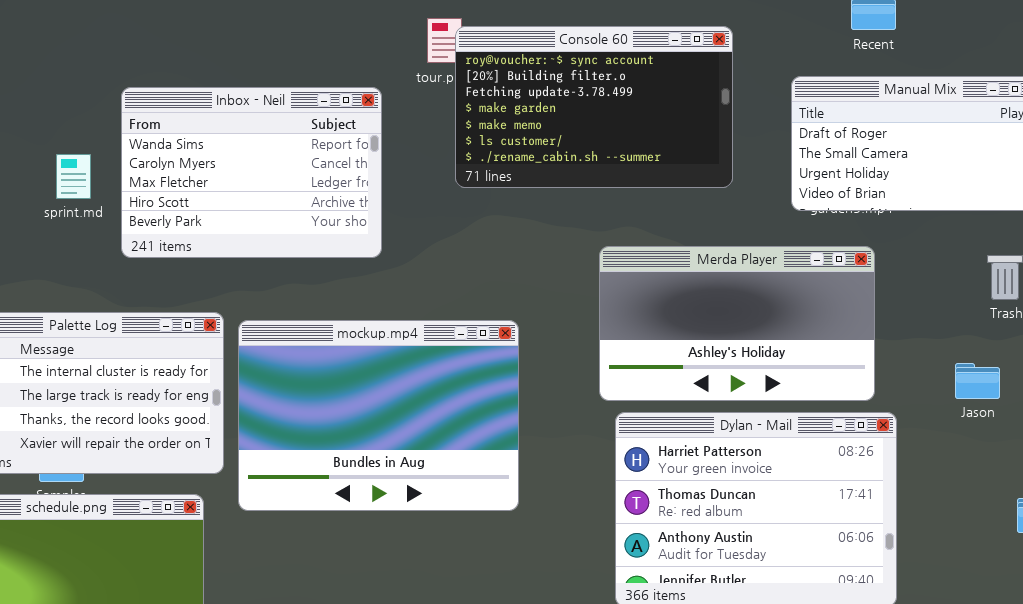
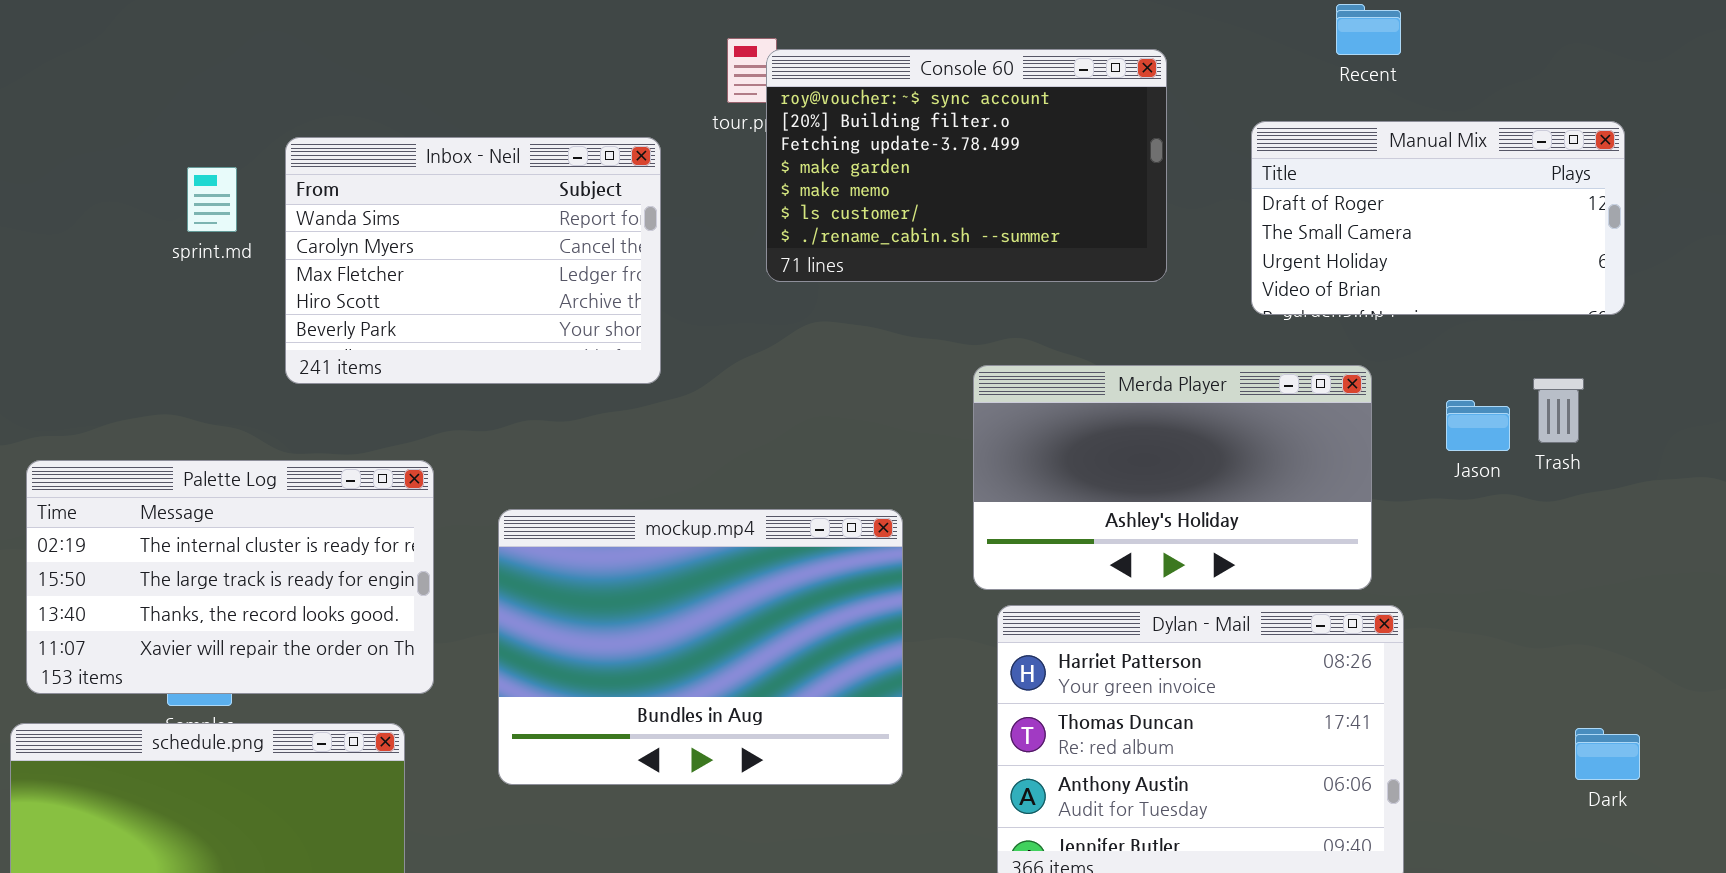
sprint.md: [56,154,91,199] -> [187,167,237,232], moved
mockup.mp4: [238,320,519,511] -> [498,509,903,785], moved
Jason: [955,363,1000,399] -> [1446,400,1510,451], moved

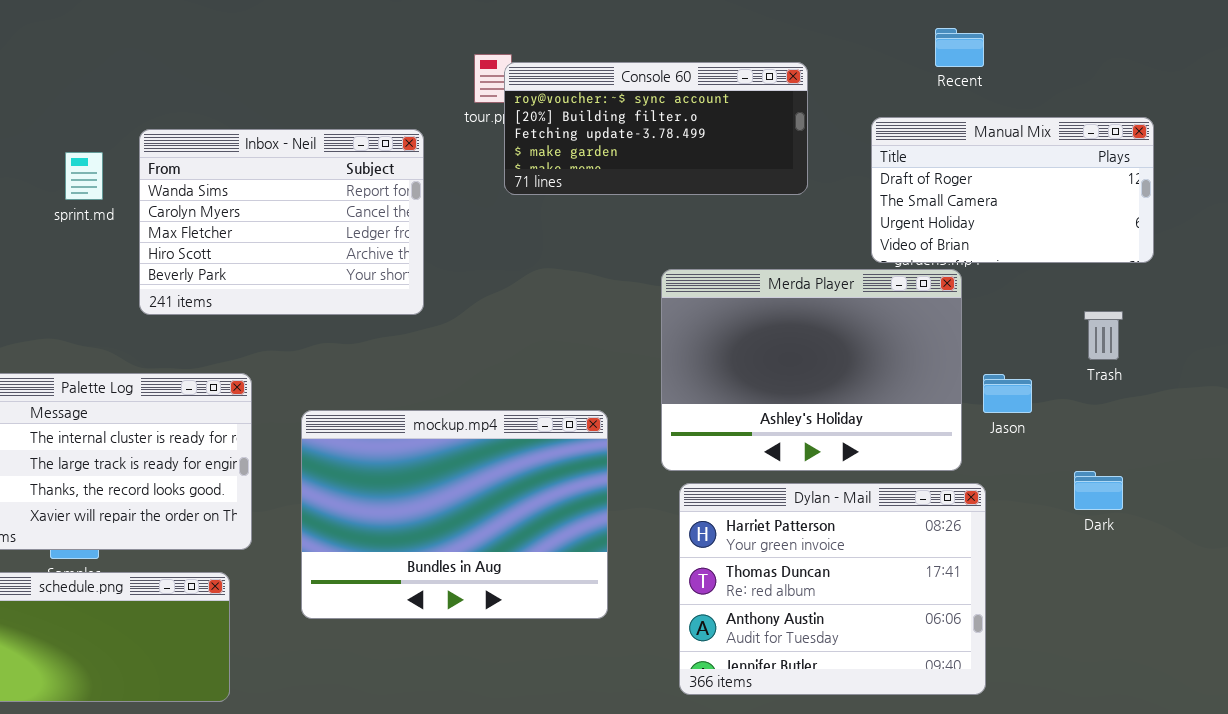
Console 60: [766,49,1167,282] -> [504,62,808,195], resized
Merda Player: [973,365,1372,590] -> [661,269,962,471], resized
Jason: [1446,400,1510,451] -> [983,374,1032,413], moved
Dark: [1575,728,1640,780] -> [1074,471,1123,510], moved

